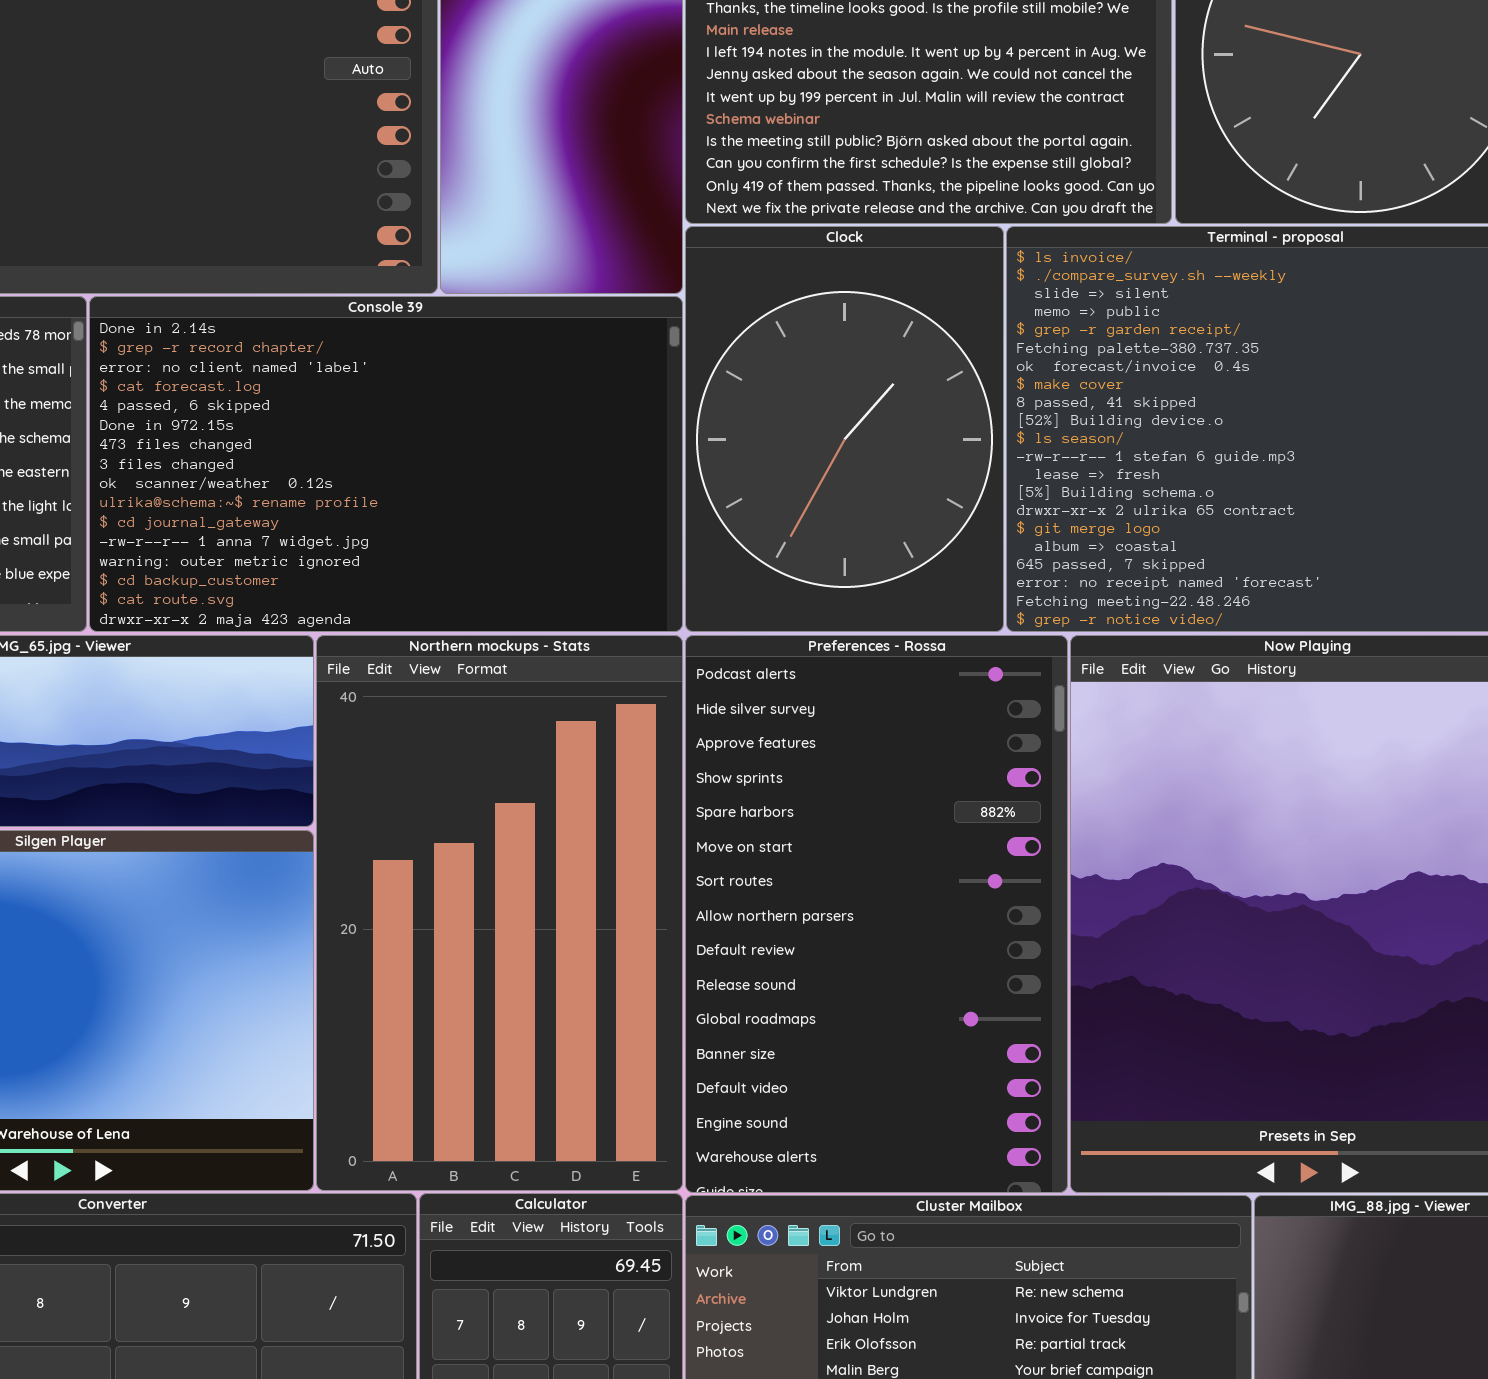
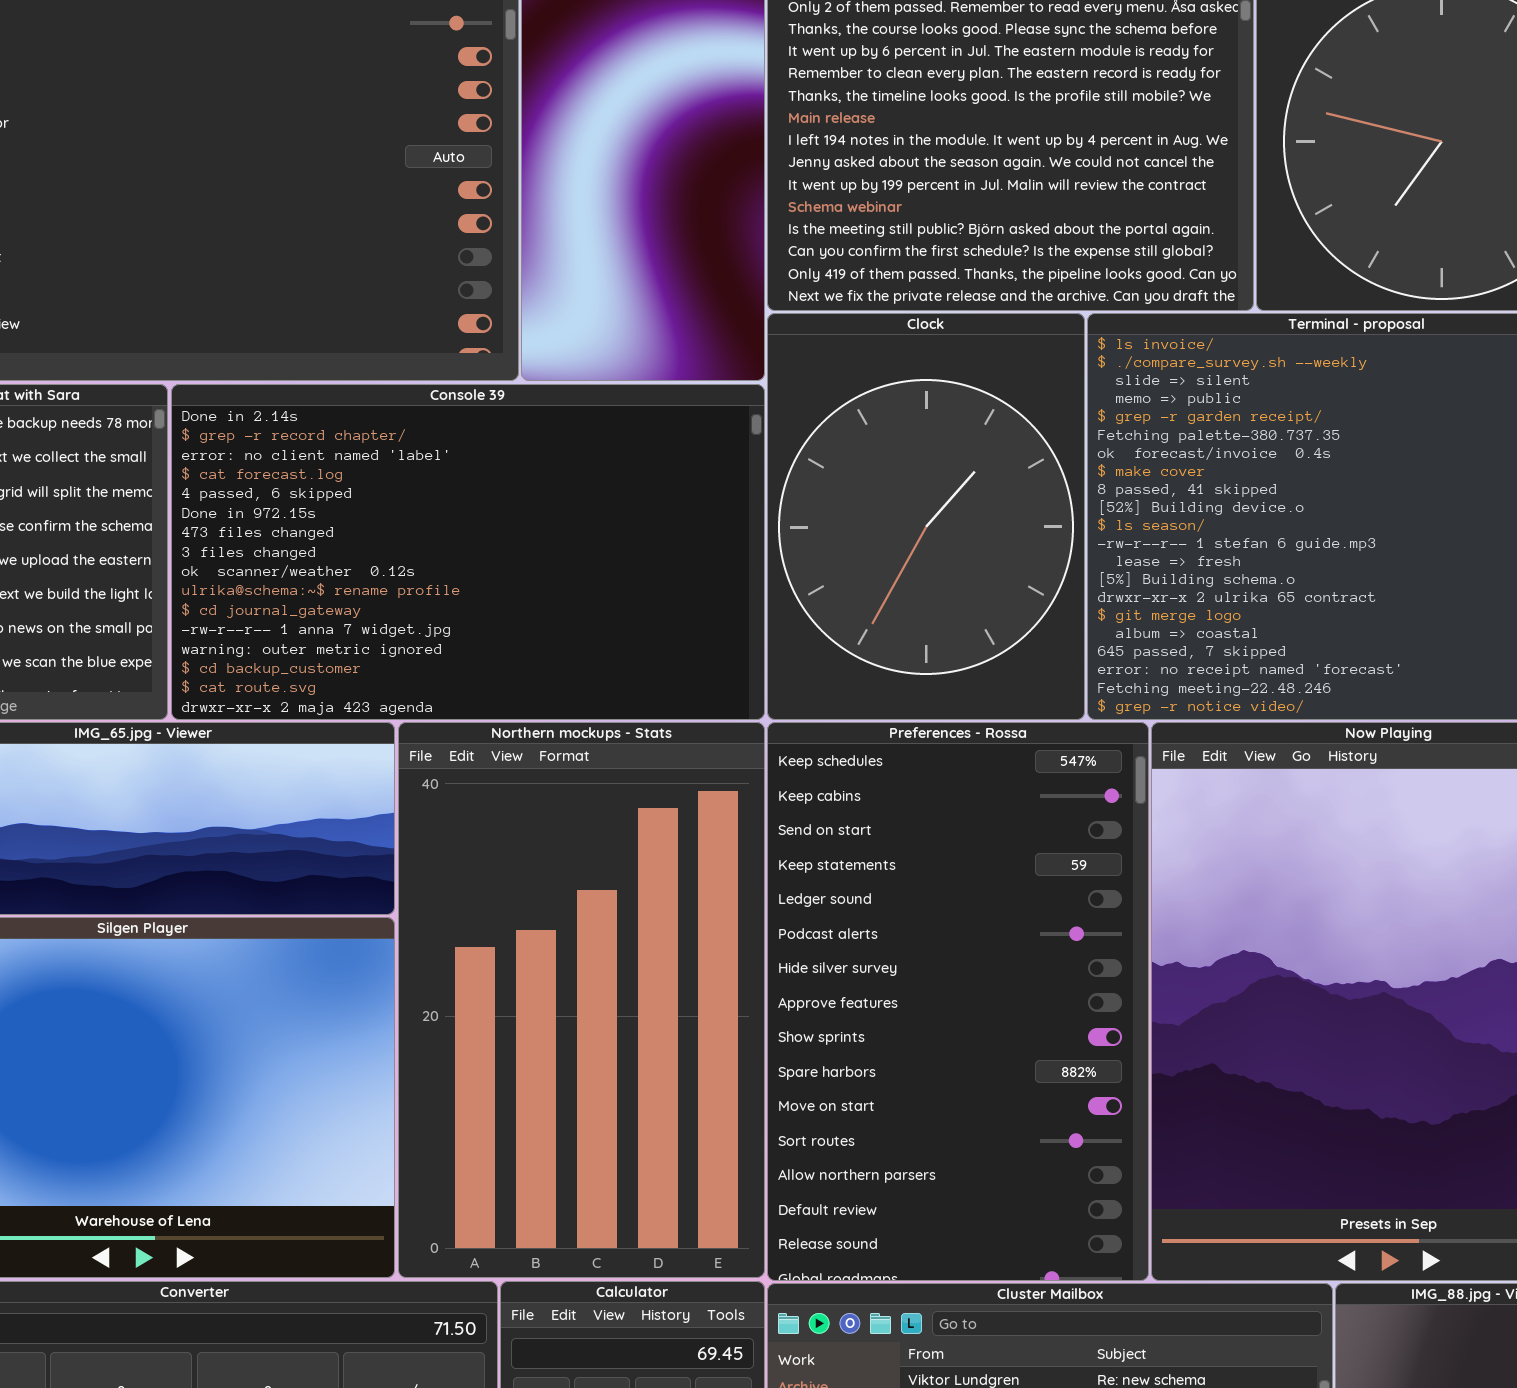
Preferences - Rossa: [685,635,1068,1193] -> [767,722,1149,1281], scrolled up 5 rows

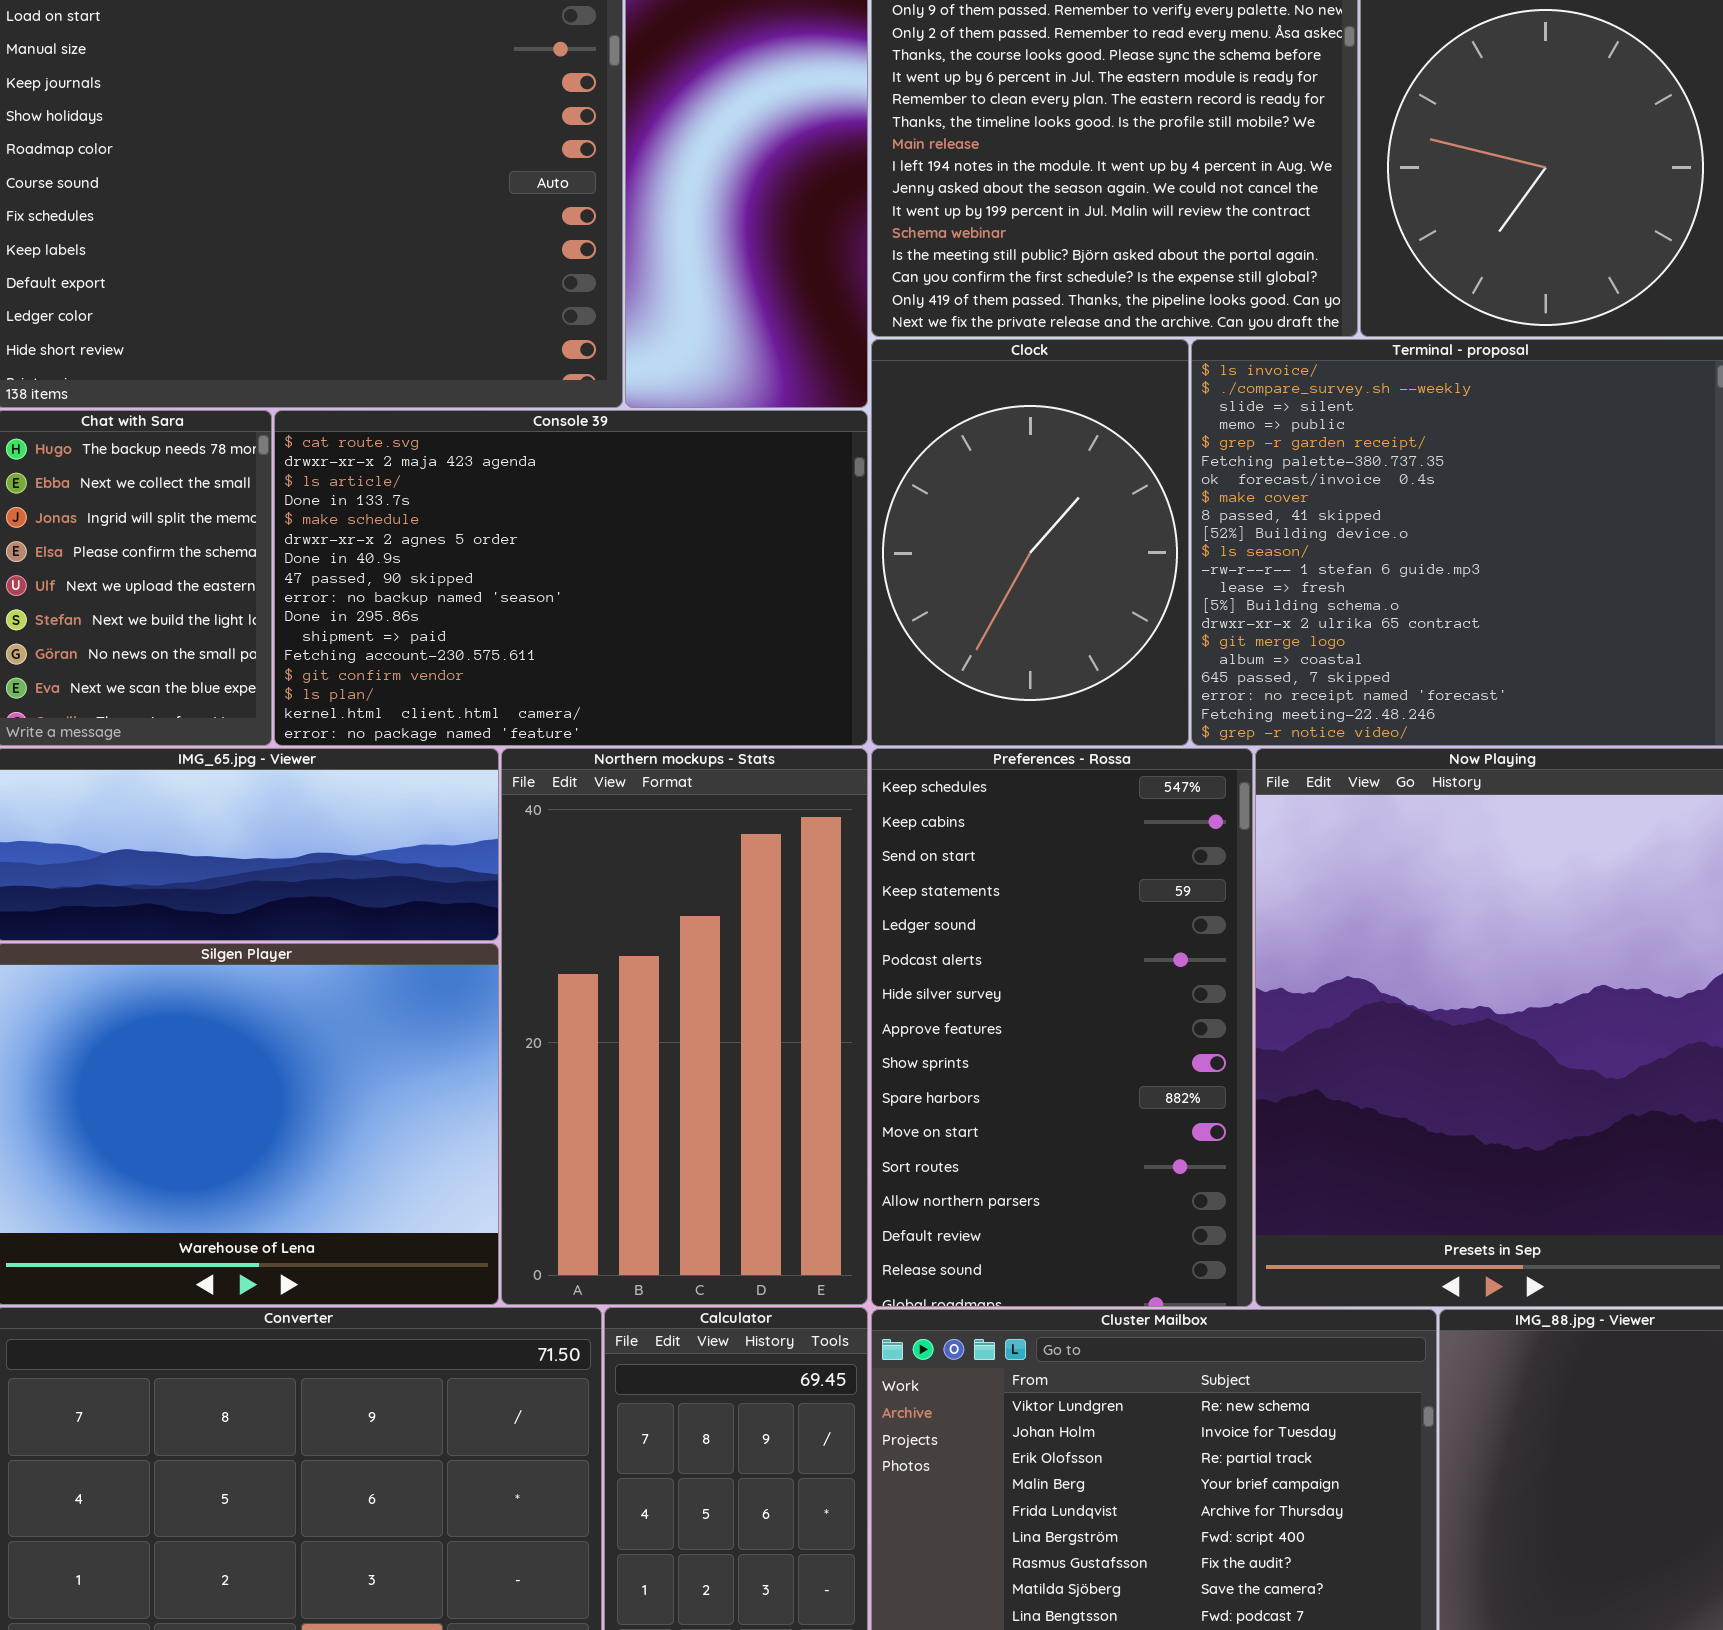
Console 39: [171,384,765,720] -> [274,410,868,746], scrolled down 14 rows

